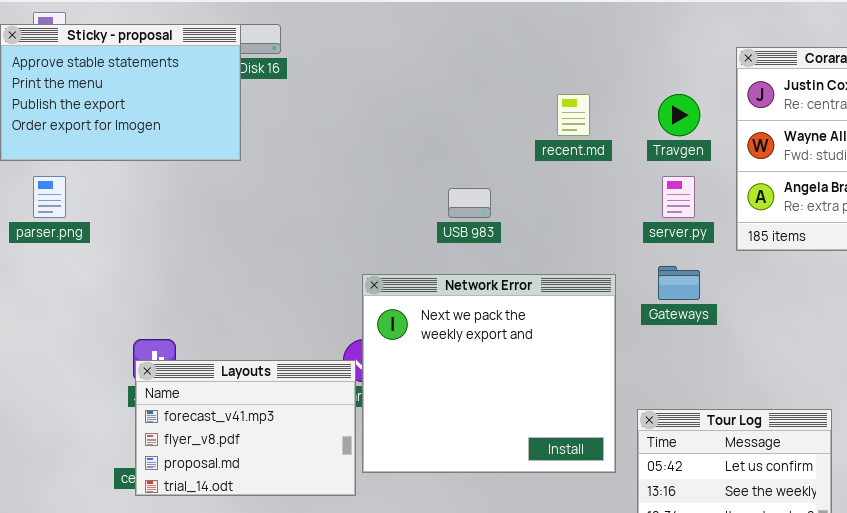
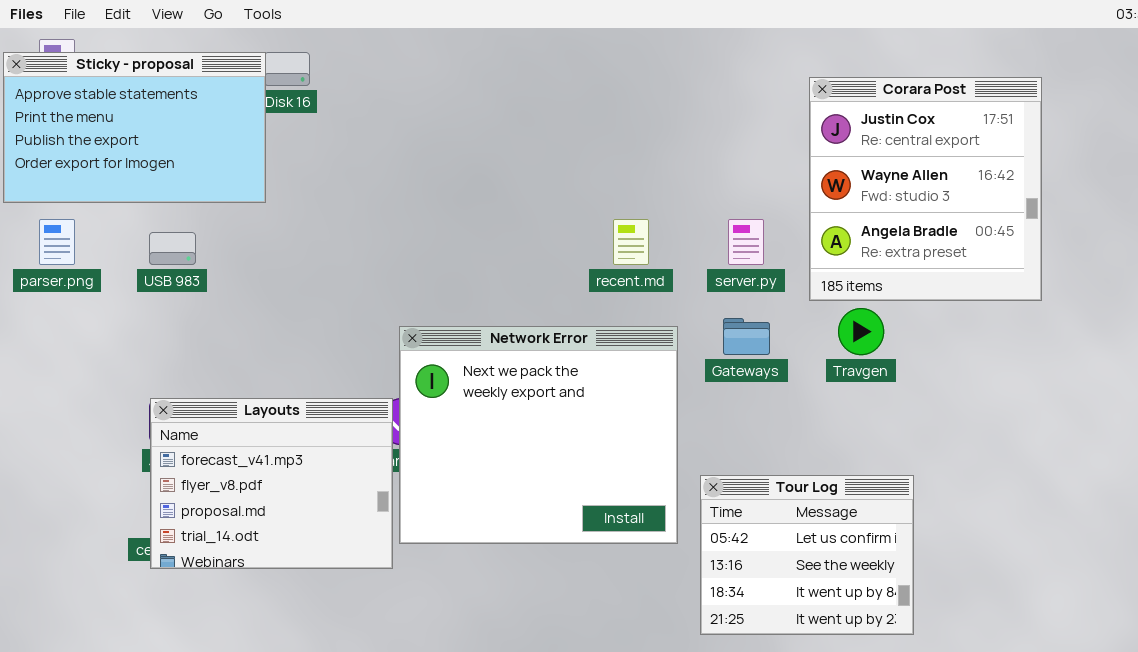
recent.md: [557,94,590,136] -> [613,219,649,265], moved
Travgen: [658,94,700,136] -> [838,308,884,355], moved
USB 983: [448,188,491,218] -> [149,232,196,265], moved
Layouts: [135,360,356,496] -> [150,398,393,569], resized

